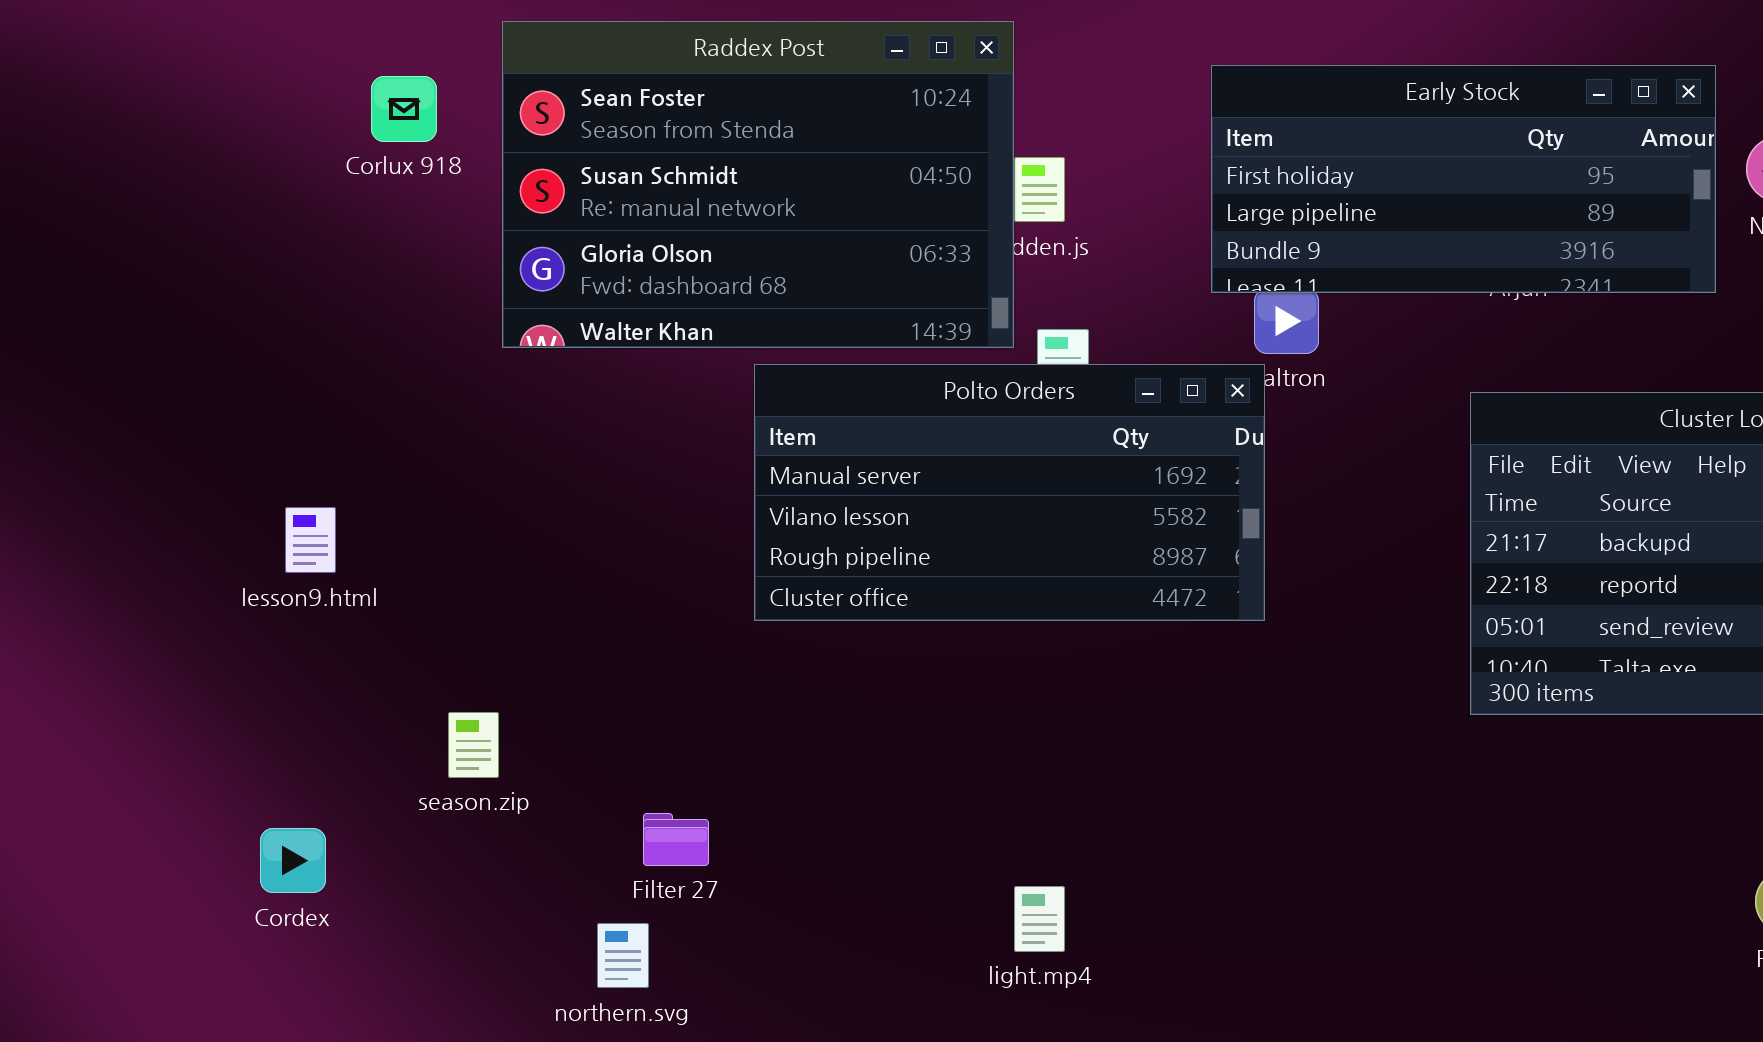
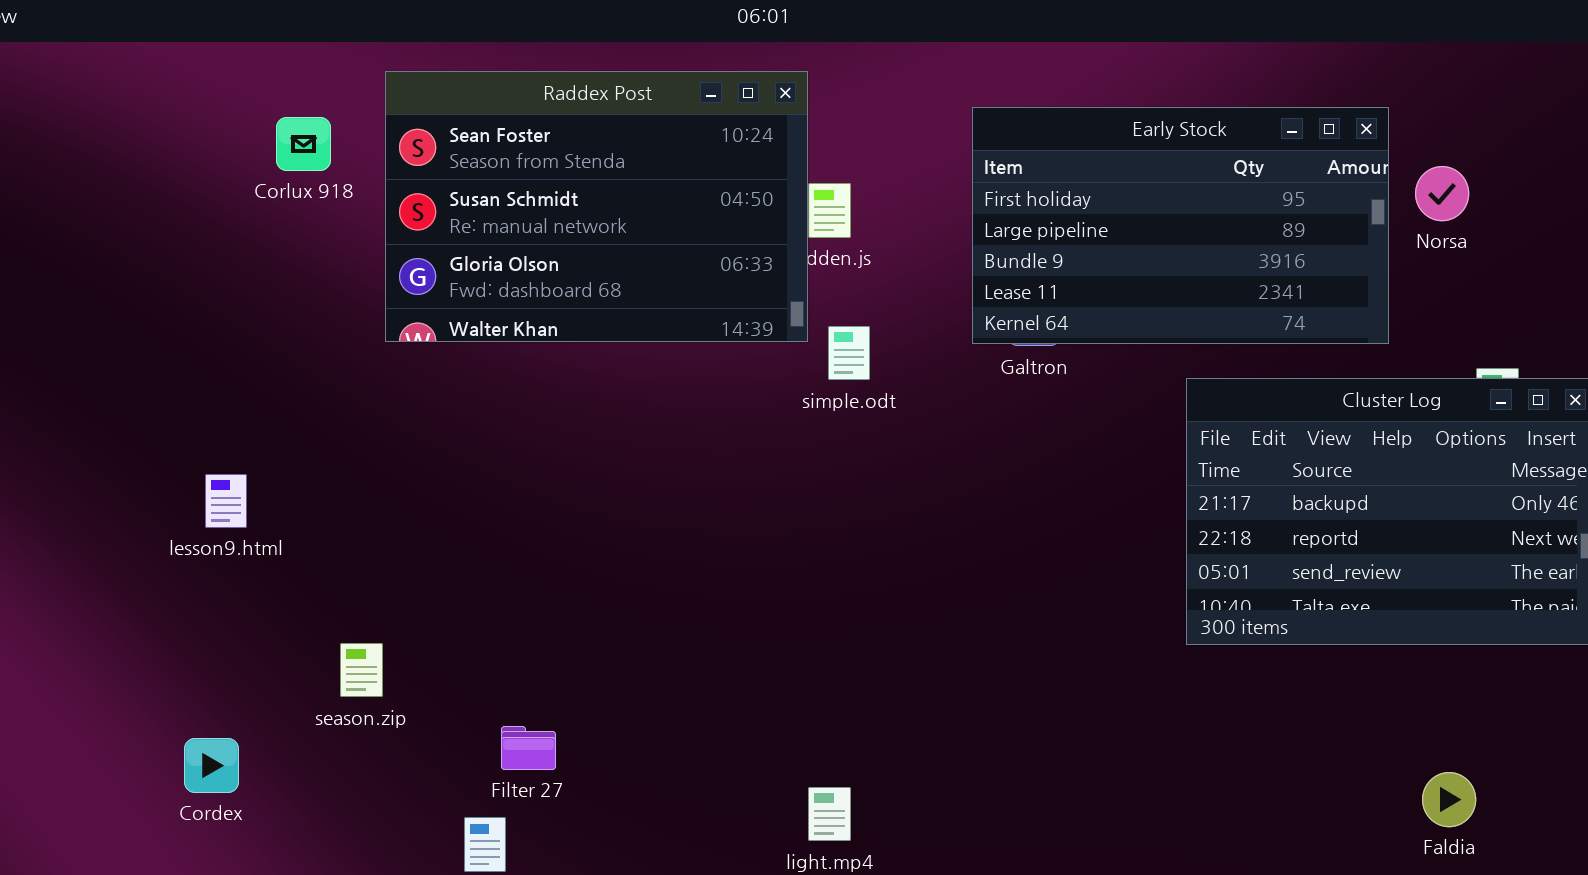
Early Stock: [1211,65,1716,293] -> [972,107,1389,344], resized
Polto Orders: [754,364,1265,621] -> none, closed

